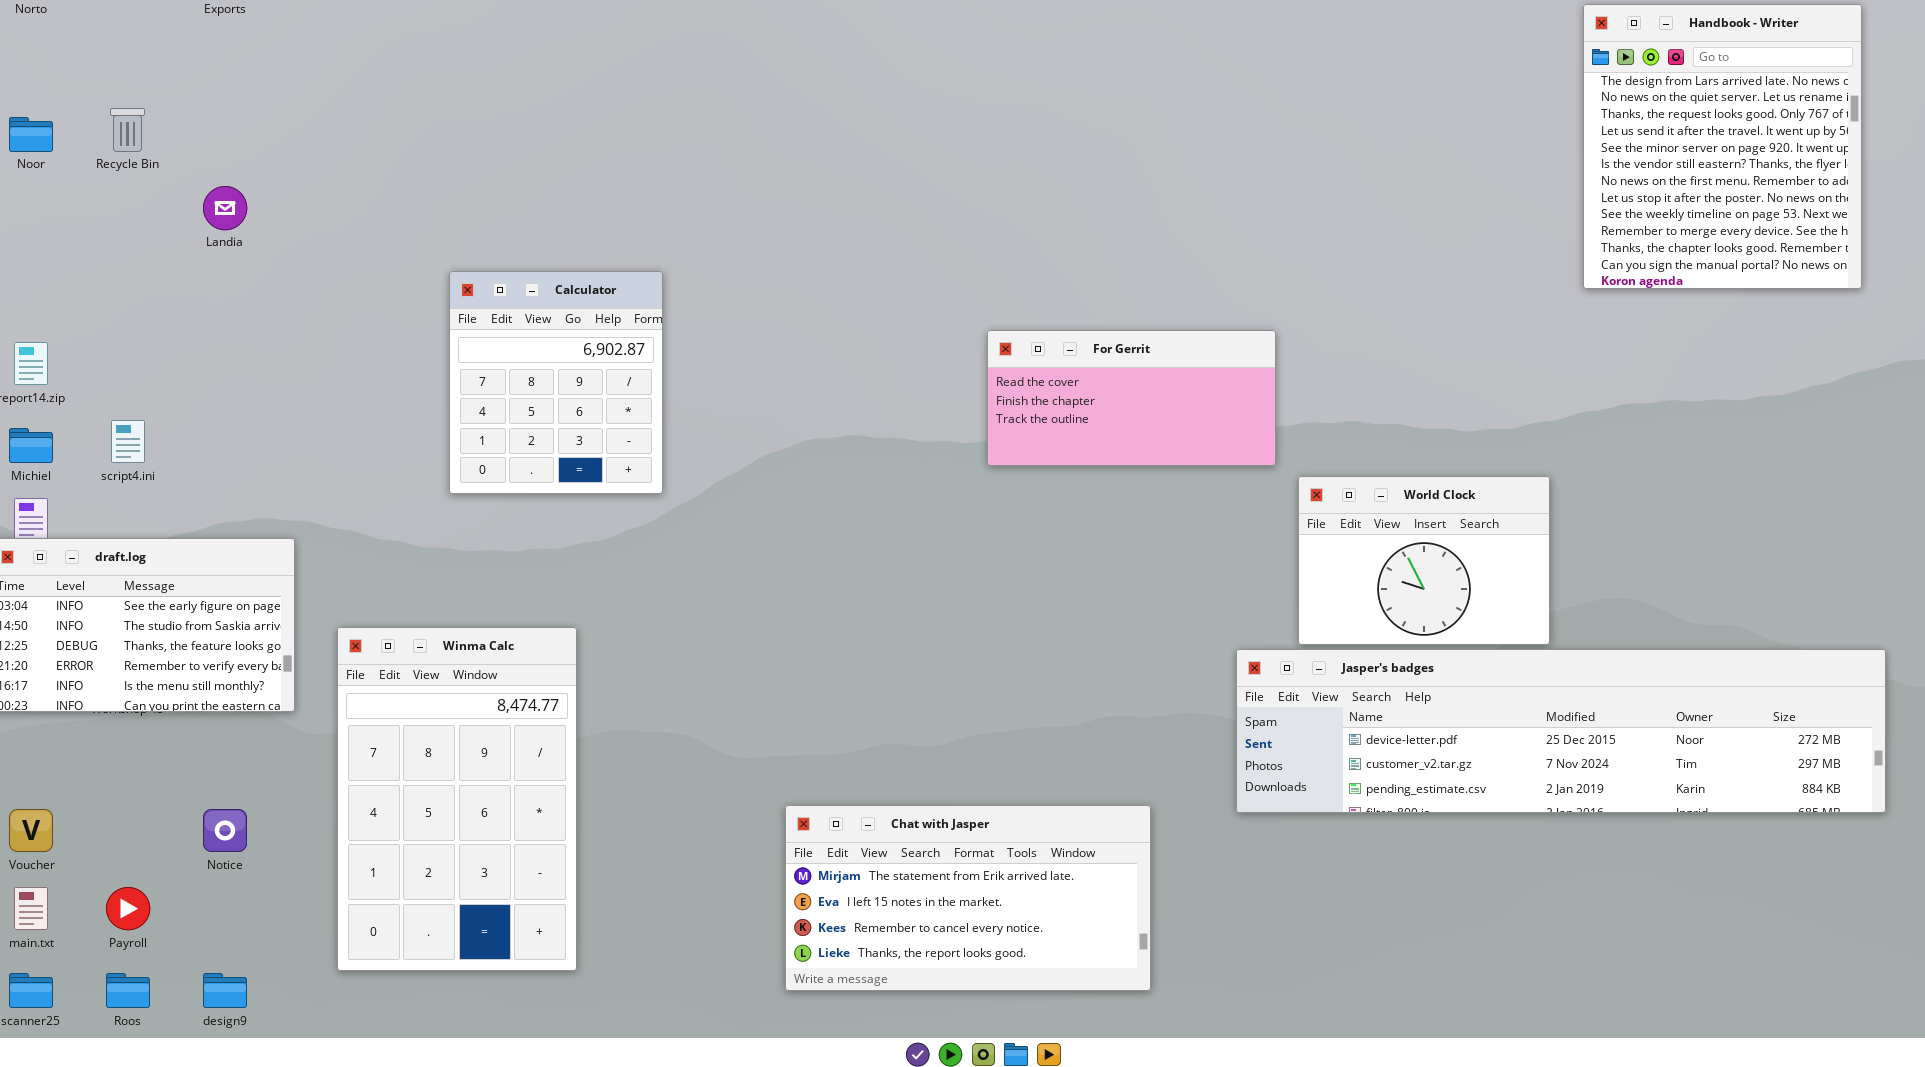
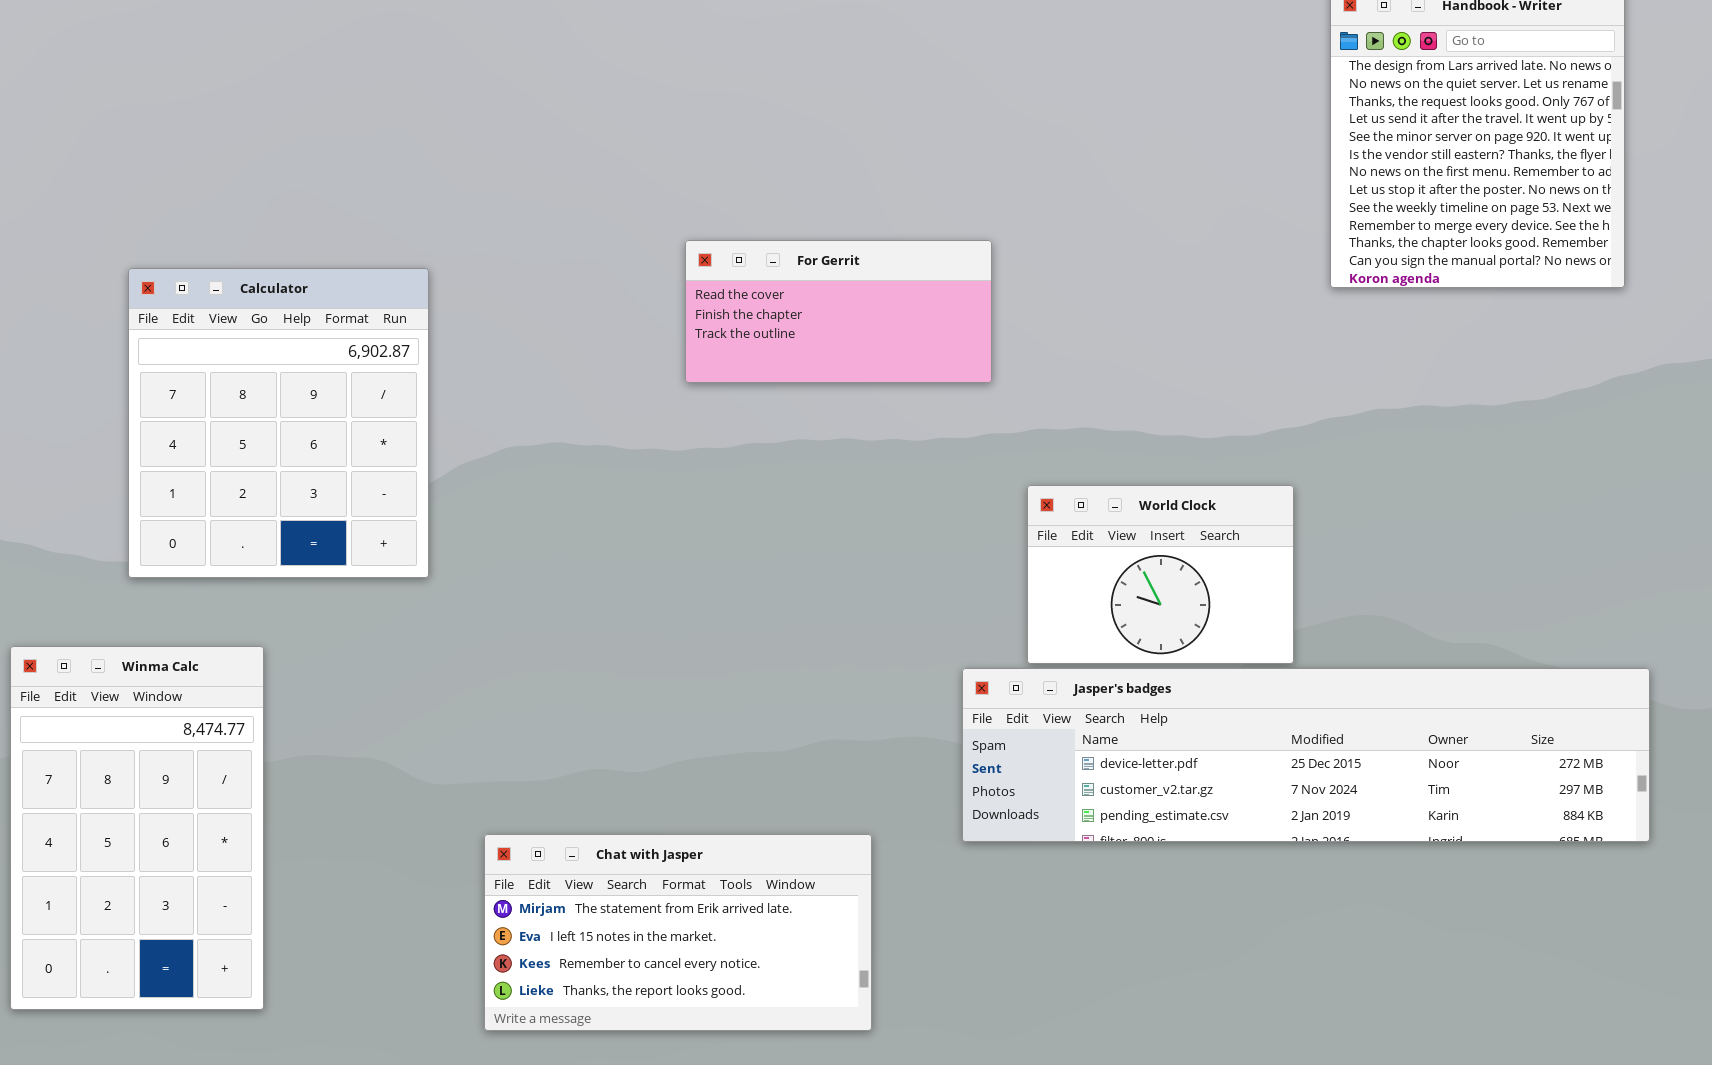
Calculator: [449,271,663,494] -> [128,268,429,578], resized
For Gerrit: [987,330,1276,466] -> [685,240,992,383], moved

